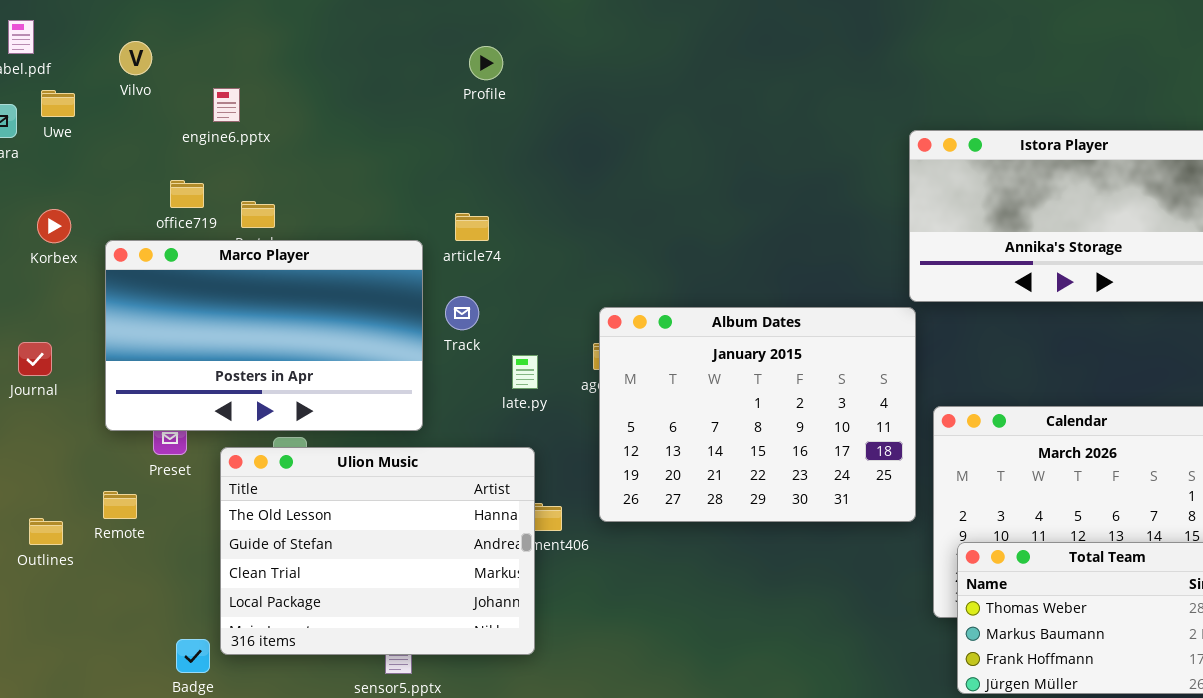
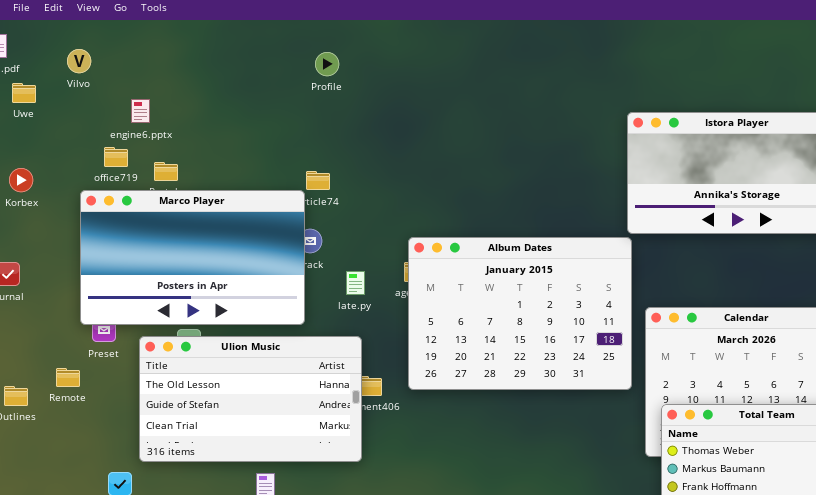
engine6.pptx: [213,88,240,122] -> [131,99,150,123], moved
Marco Player: [105,240,423,431] -> [80,190,305,325], moved
Ulion Music: [220,447,535,655] -> [139,336,362,462], resized

